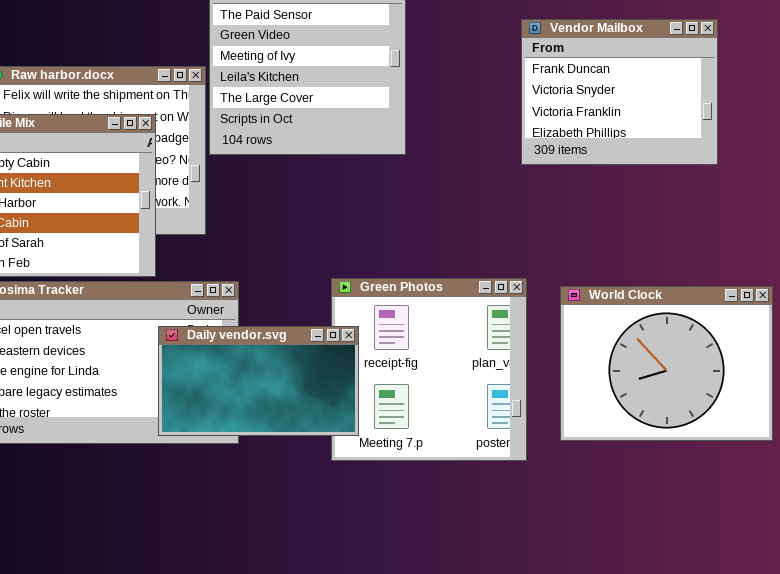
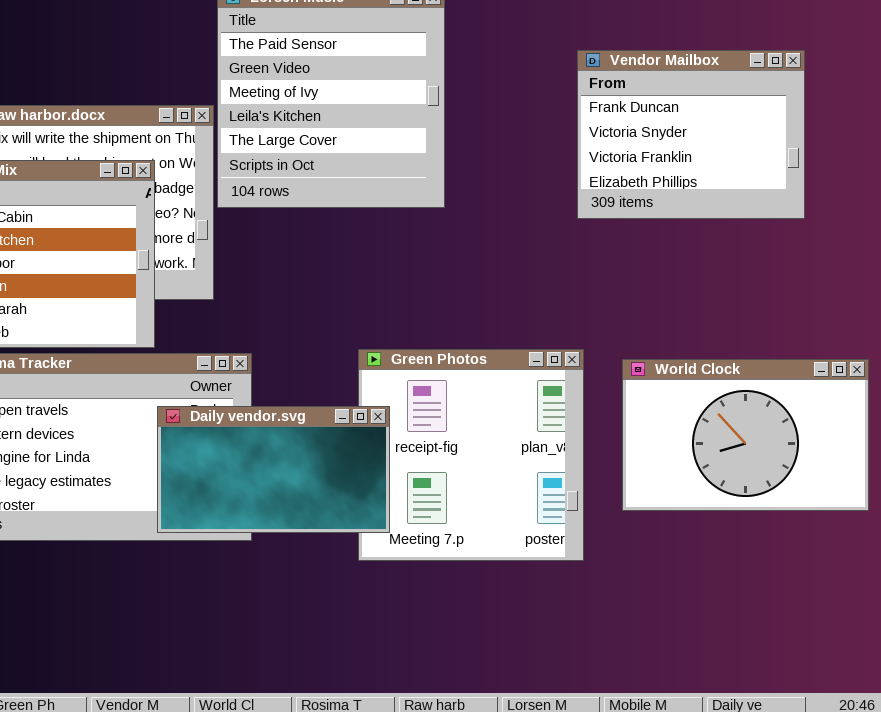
World Clock: [560,286,773,441] -> [622,359,869,511], resized

